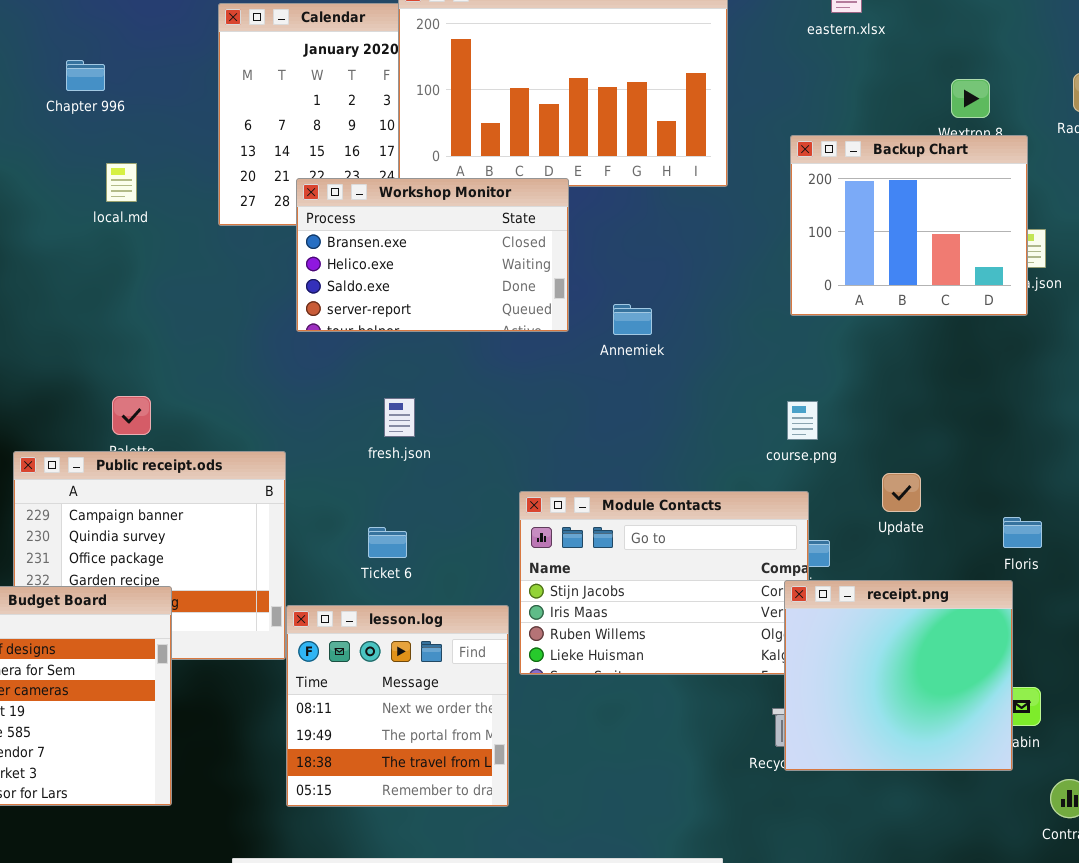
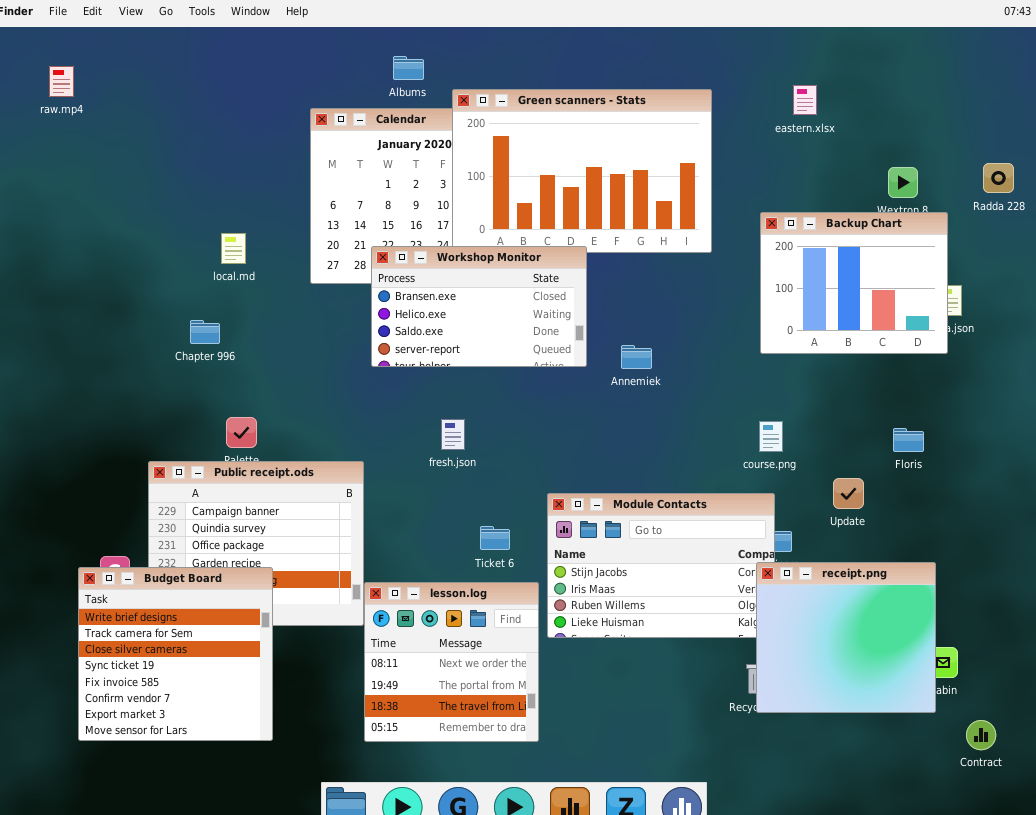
Chapter 996: [66,60,105,91] -> [190,320,220,344], moved
Floris: [1003,517,1042,548] -> [893,428,924,452], moved
Ticket 6: [368,527,407,558] -> [480,526,510,550], moved

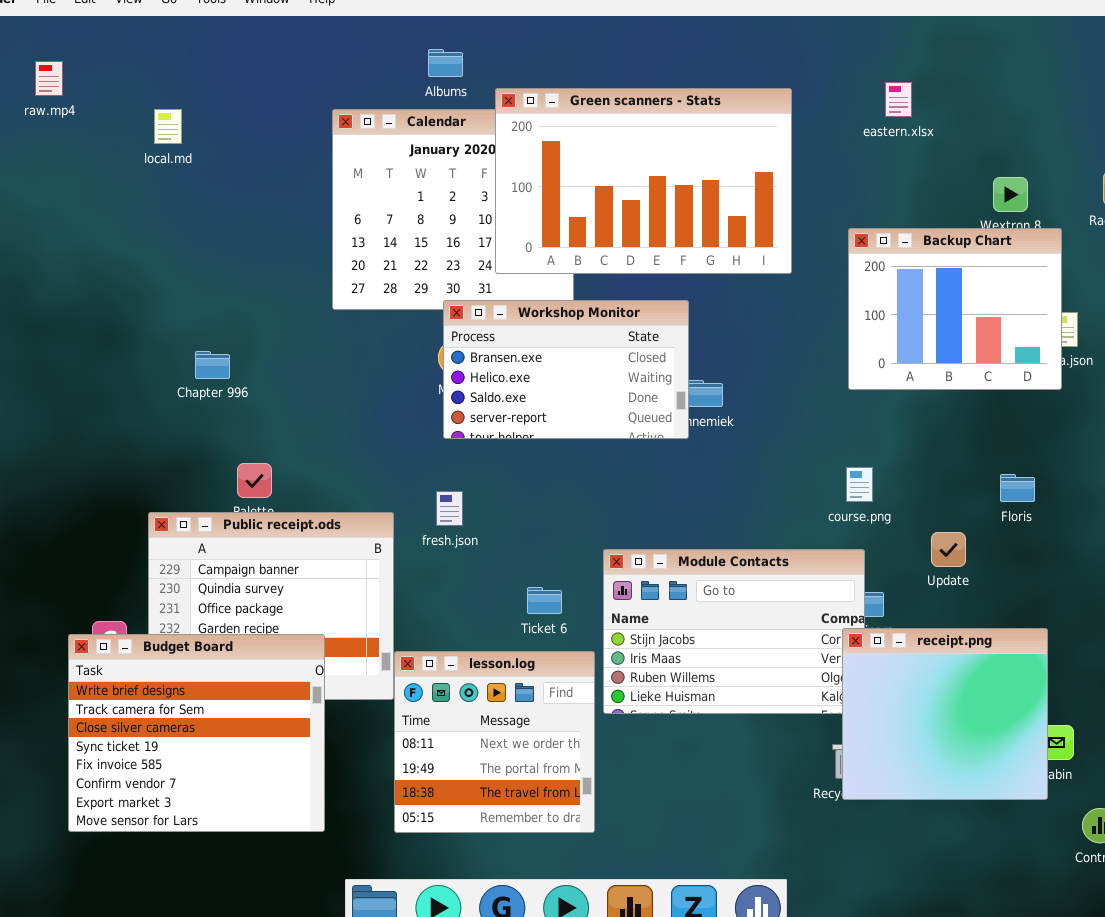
local.md: [221,233,246,264] -> [154,109,182,144], moved
Workshop Monitor: [371,246,587,367] -> [443,300,689,439], moved
fresh.json: [441,419,465,450] -> [436,491,463,526], moved
Budget Board: [78,567,273,741] -> [68,634,325,832], resized

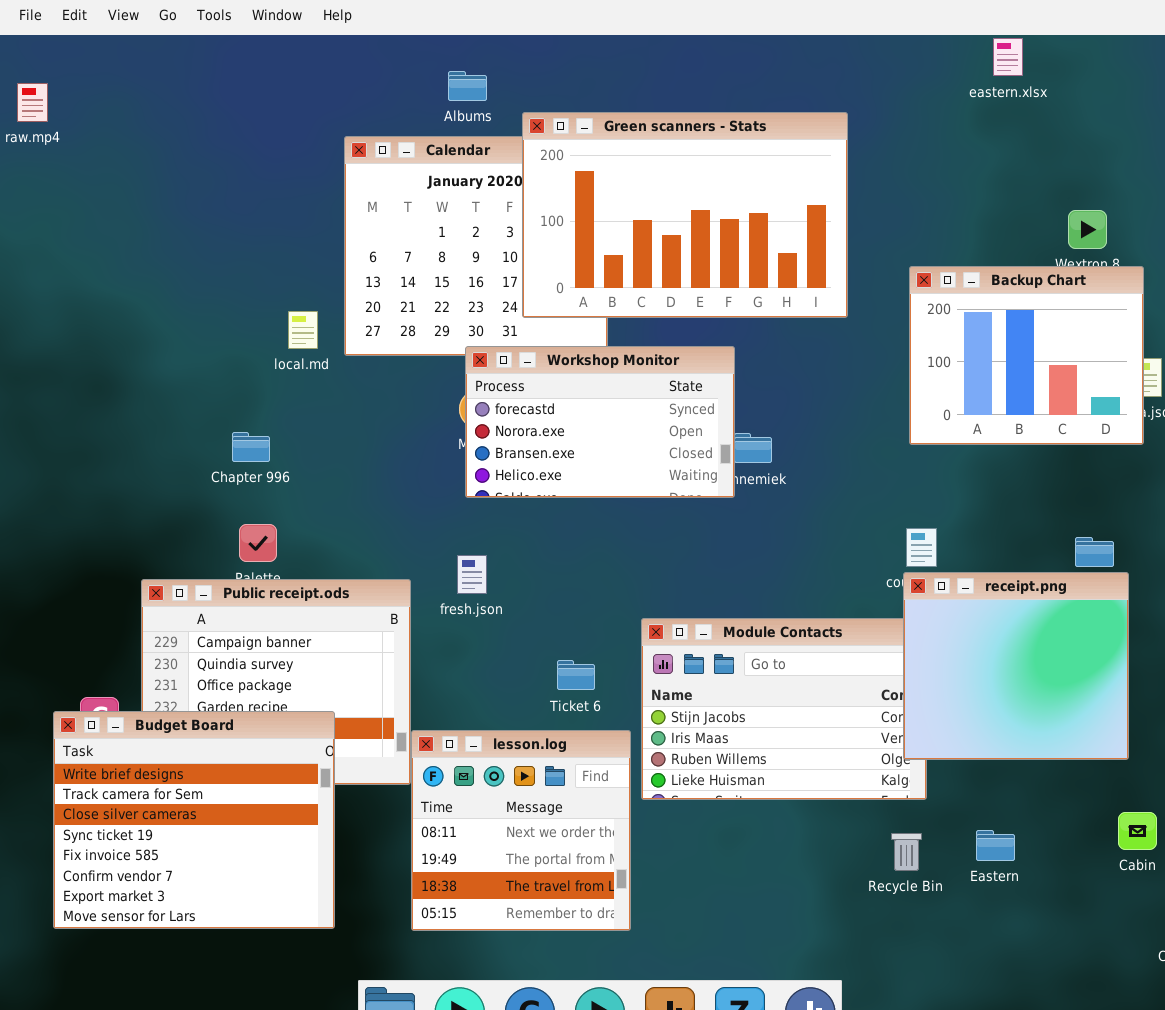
eastern.xlsx: [885,82,912,117] -> [993,38,1023,76], moved
local.md: [154,109,182,144] -> [288,311,318,349], moved
Workshop Monitor: [443,300,689,439] -> [465,346,735,498], scrolled up 2 rows
Chapter 996: [195,351,230,379] -> [232,432,270,462], moved
receipt.png: [842,628,1048,800] -> [903,572,1129,760], moved

